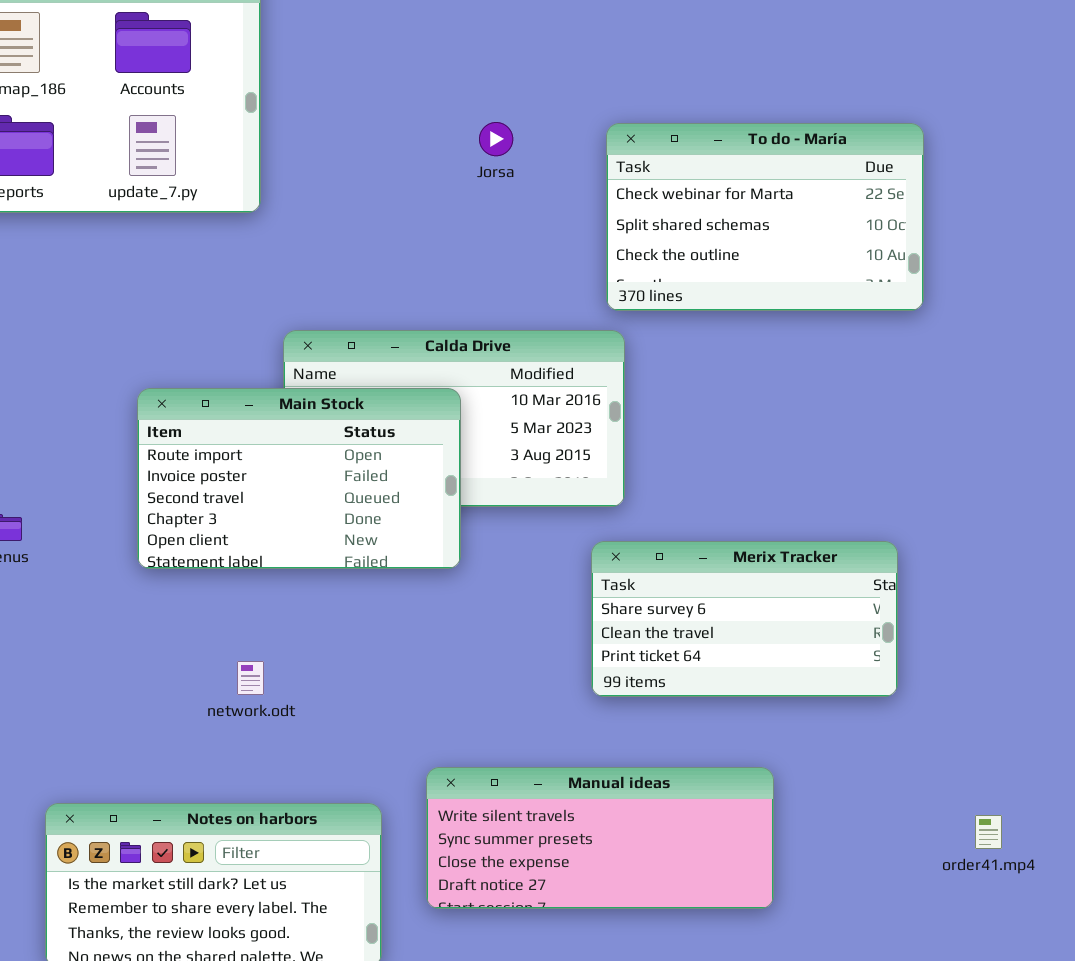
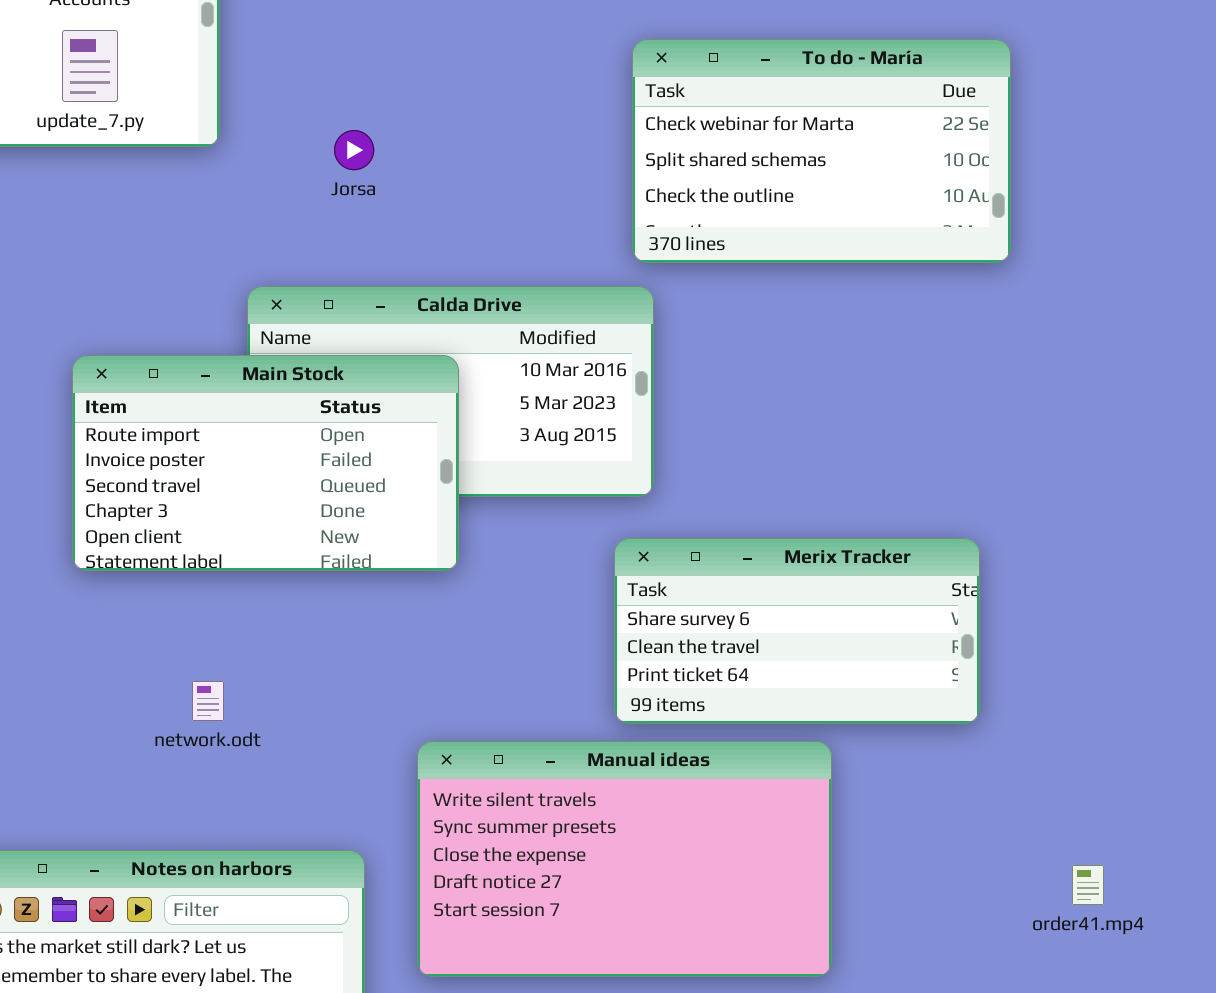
Jorsa: [479,122,513,156] -> [334,130,374,170], moved
Manual ideas: [426,767,774,909] -> [417,741,832,977], resized

